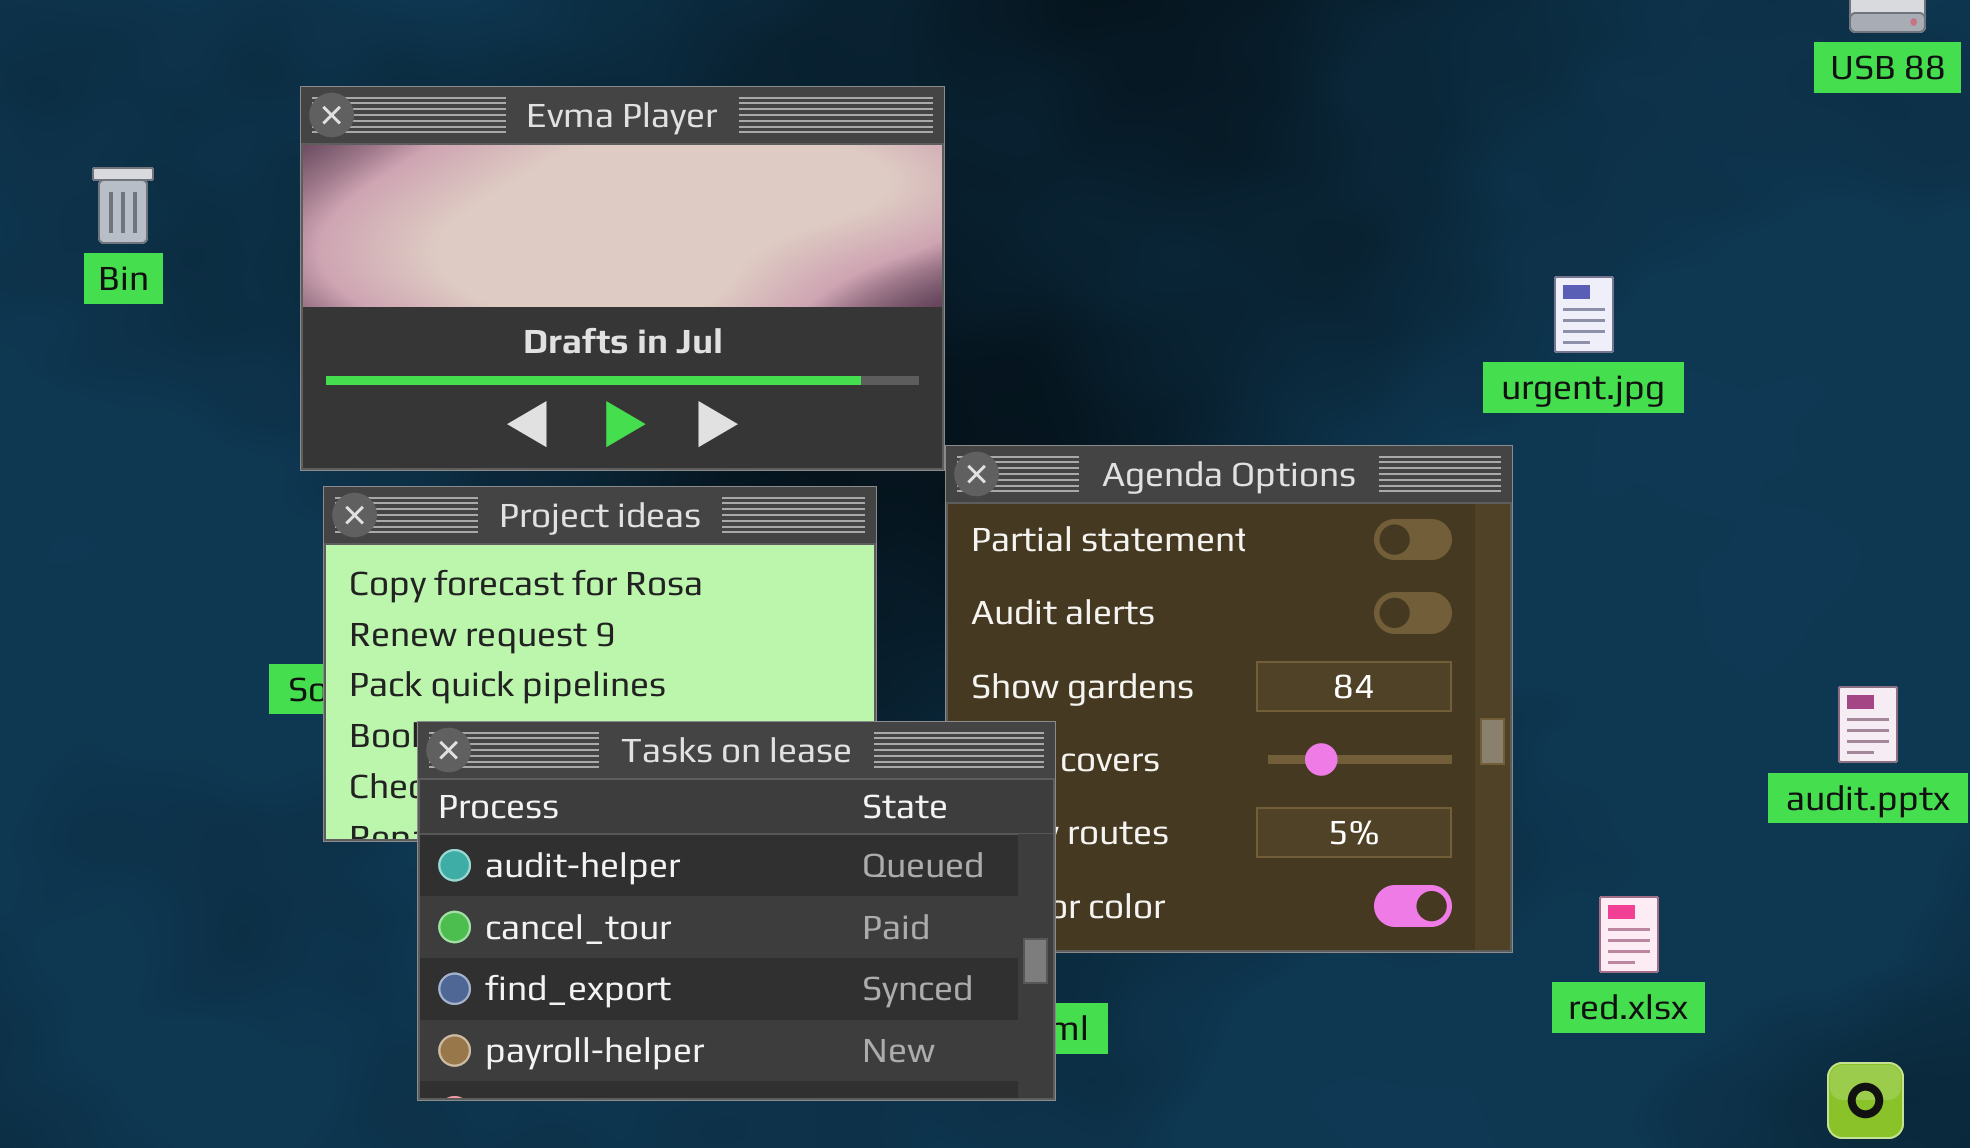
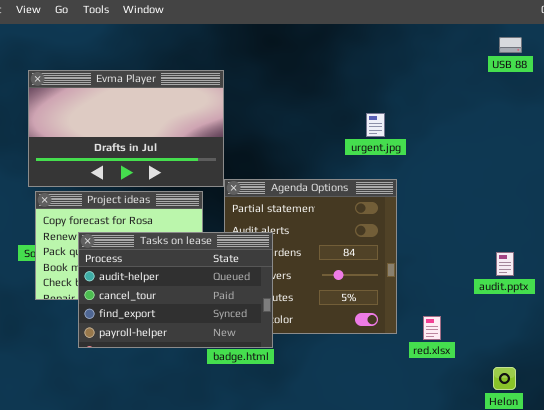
urgent.jpg: [1554,276,1614,353] -> [366,113,385,137], moved
Tasks on lease: [417,721,1056,1101] -> [78,232,273,348], moved

